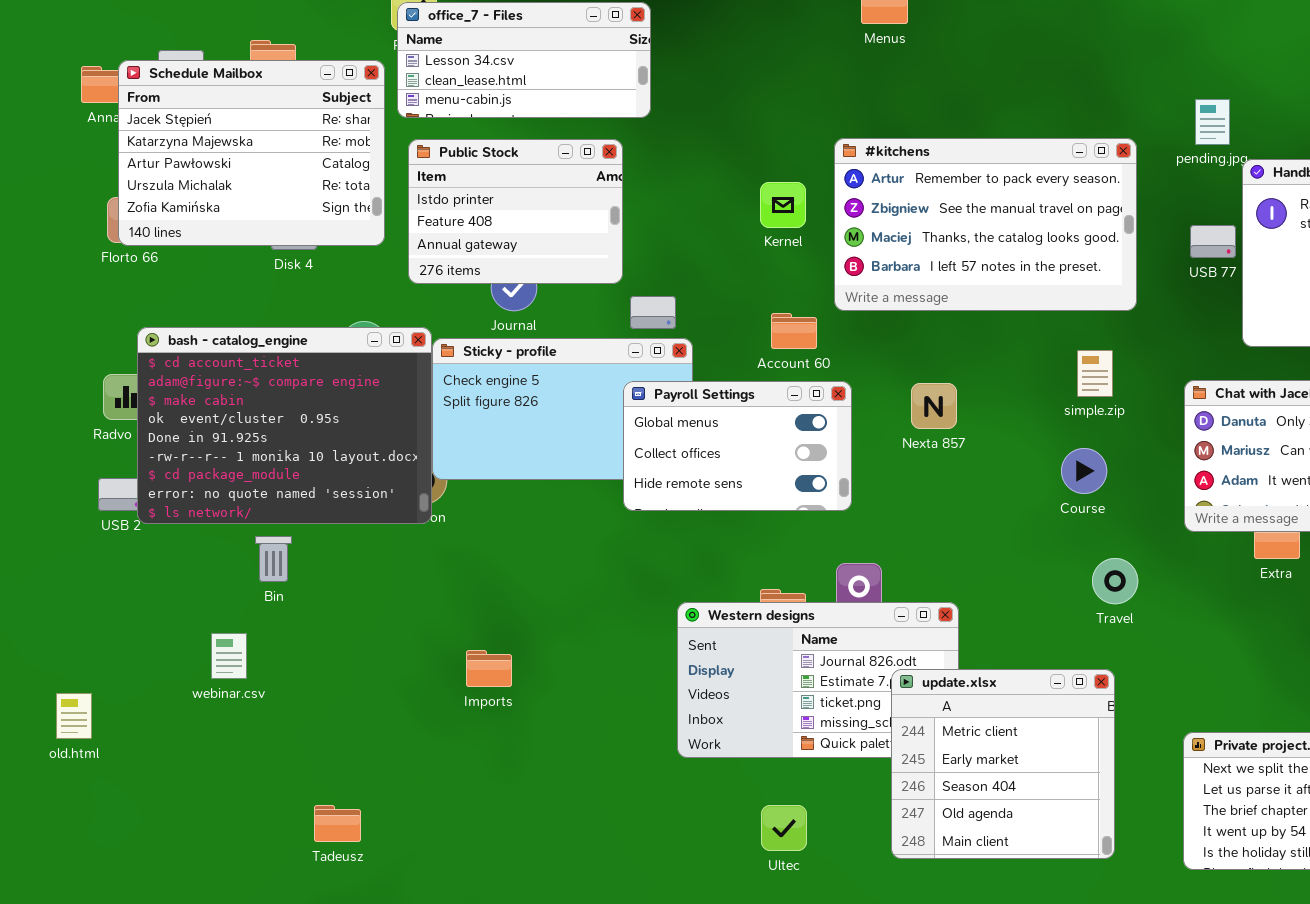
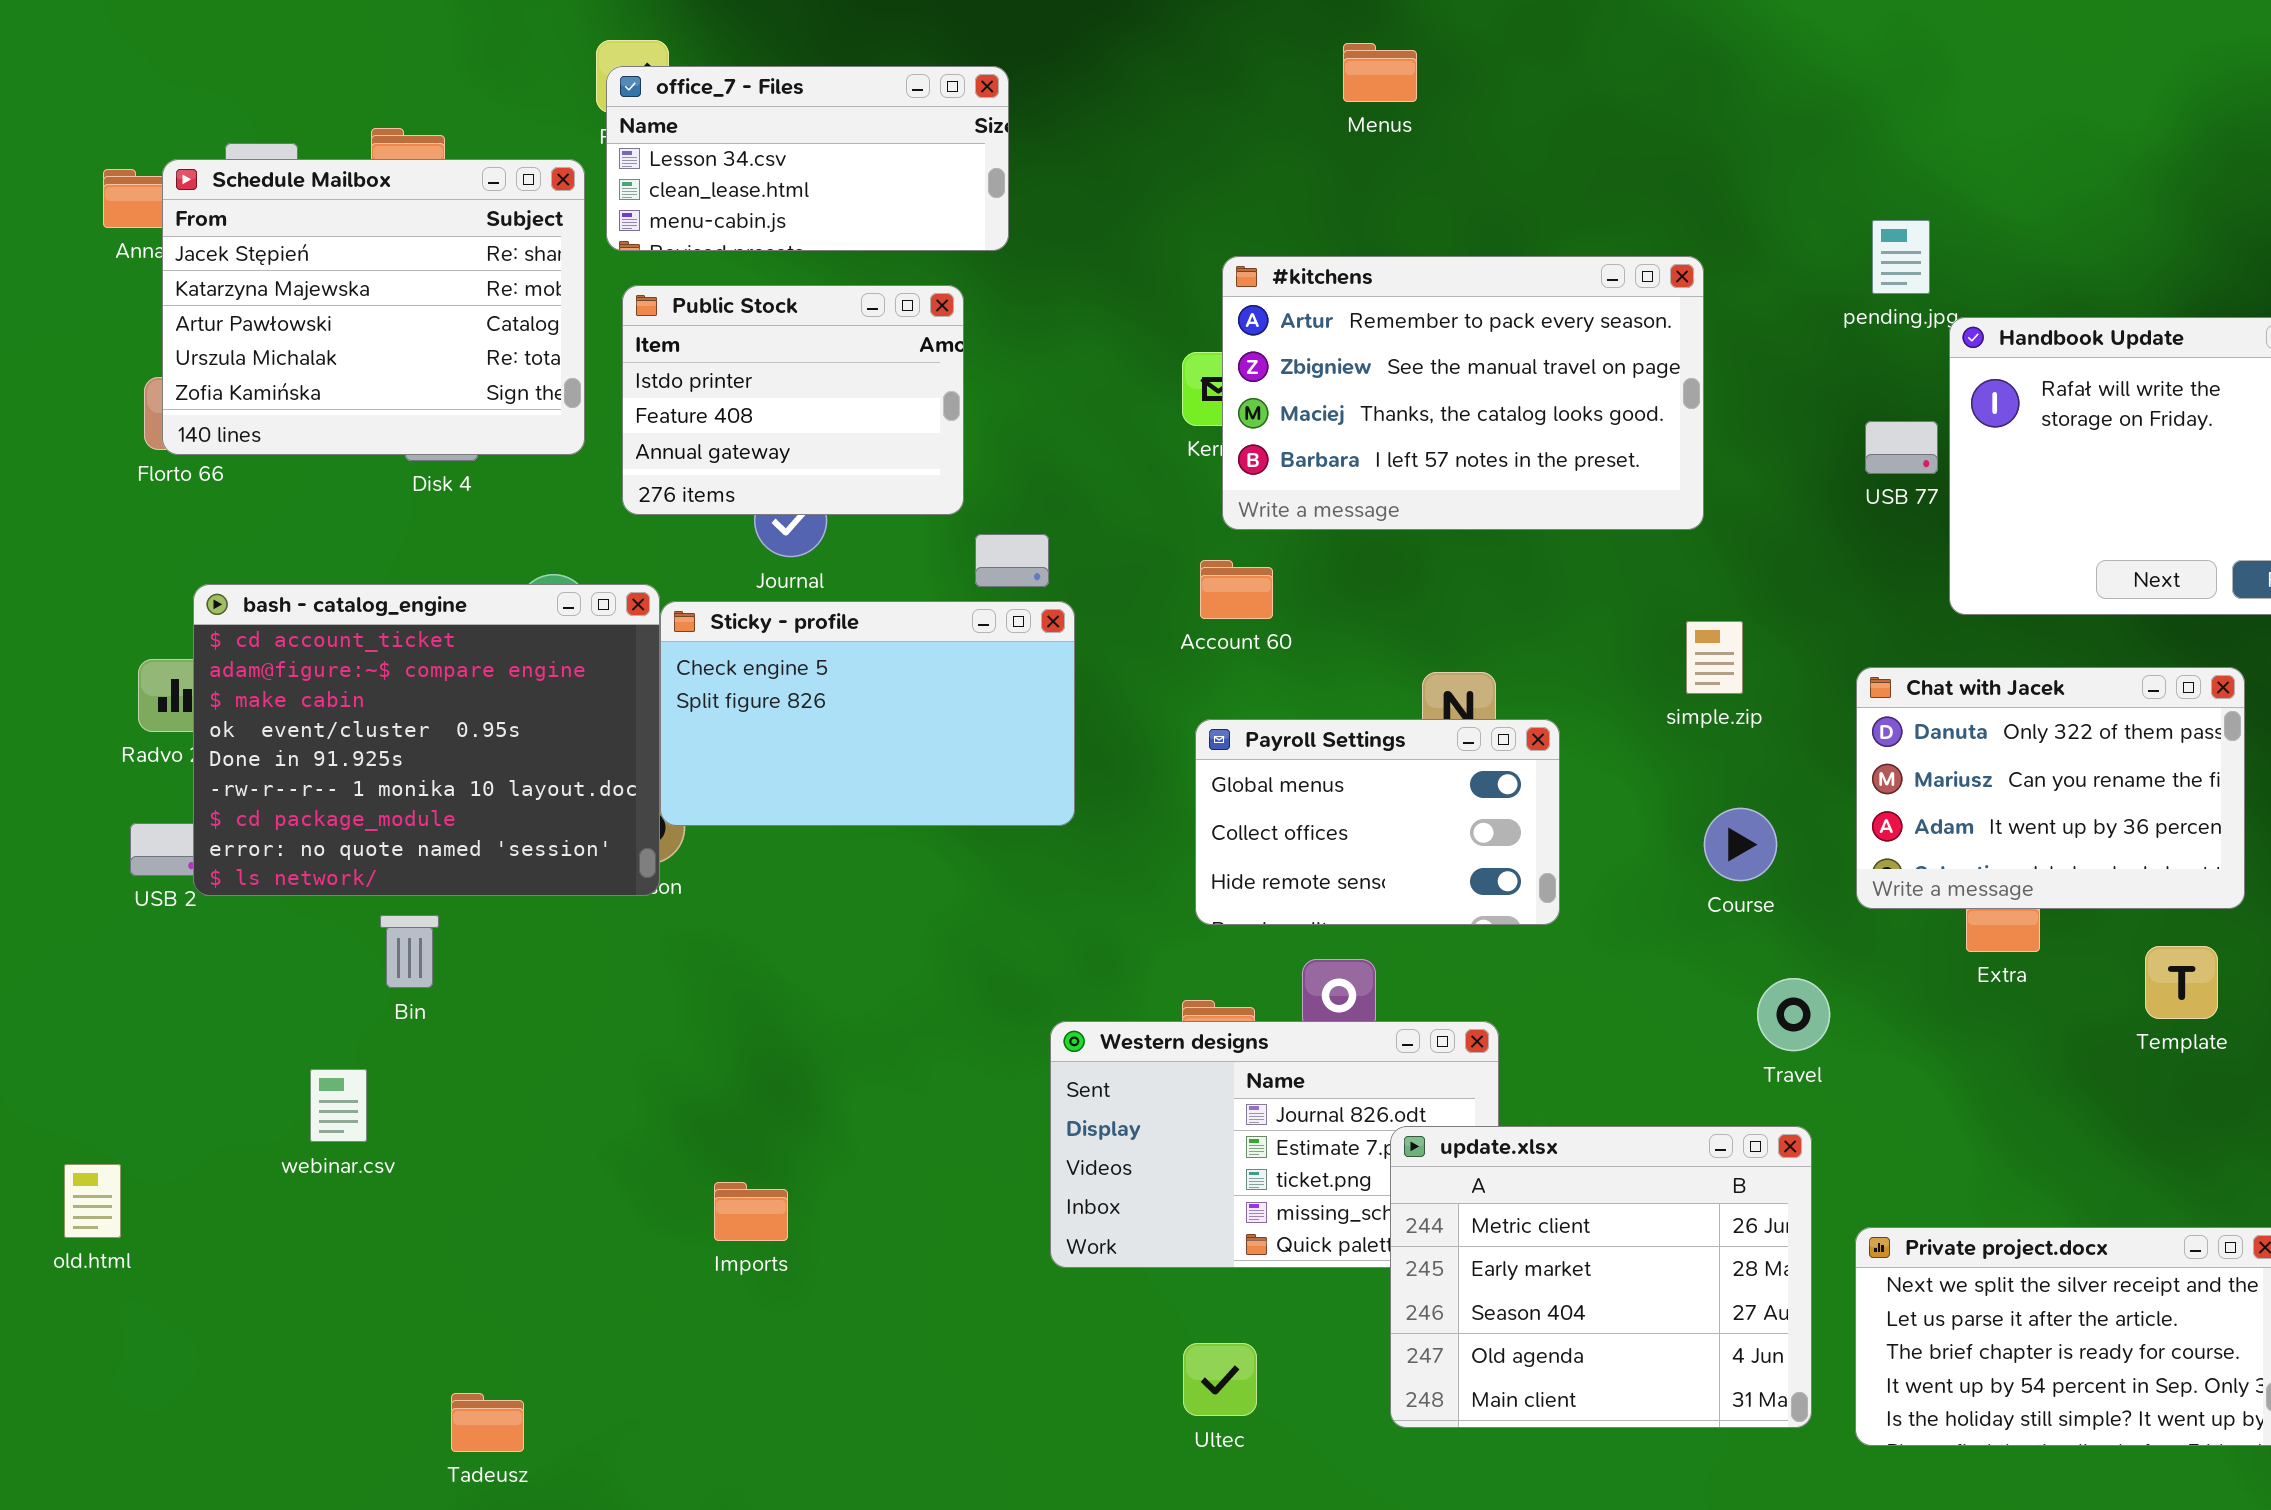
#kitchens: [834,138,1137,311] -> [1222,256,1704,530], moved
Payroll Settings: [623,381,852,511] -> [1195,719,1560,925], moved
Course: [1061,448,1107,494] -> [1704,808,1777,881], moved
Travel: [1092,558,1138,604] -> [1757,978,1830,1051], moved
Imports: [466,650,512,687] -> [714,1182,788,1241], moved
update.xlsx: [891,669,1115,859] -> [1390,1126,1812,1428], resized
Tadeusz: [314,805,361,842] -> [451,1393,524,1452], moved

